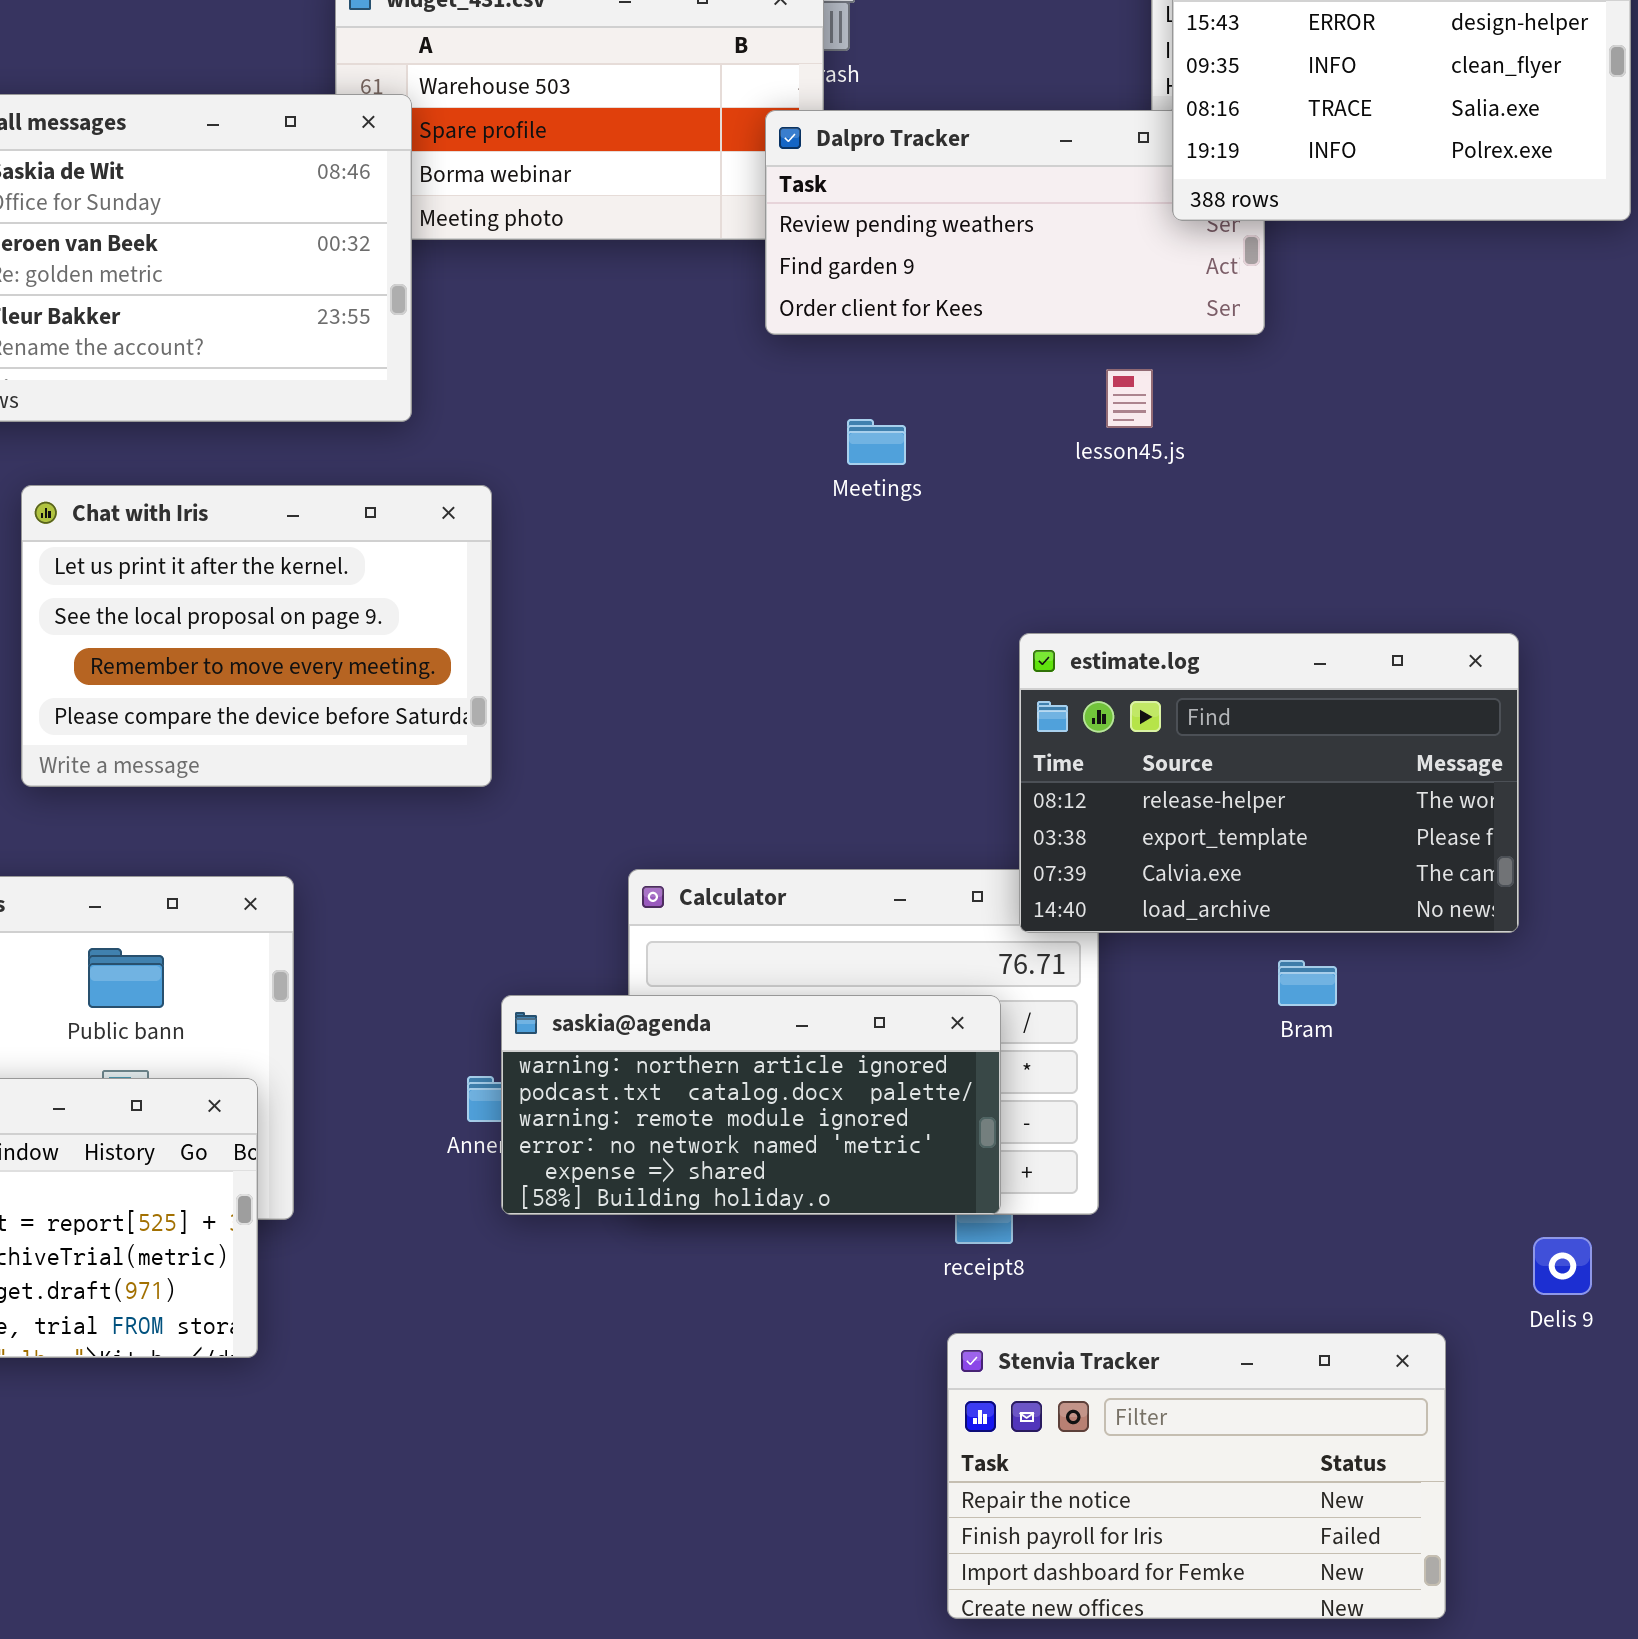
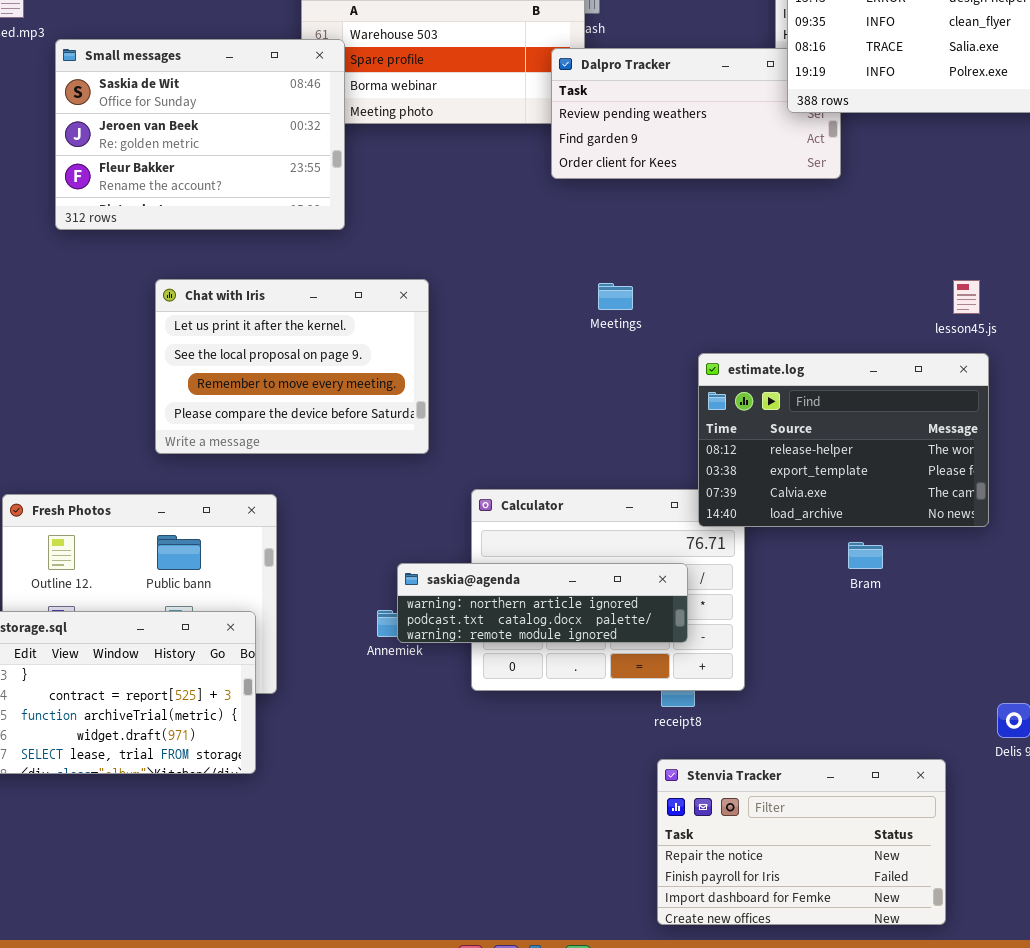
lesson45.js: [1106,369,1153,428] -> [953,280,980,314], moved
Meetings: [847,419,906,465] -> [598,283,633,310], moved
Chat with Iris: [21,485,492,787] -> [155,279,429,454], moved
saskia@agenda: [501,995,1001,1215] -> [397,563,688,643], resized

